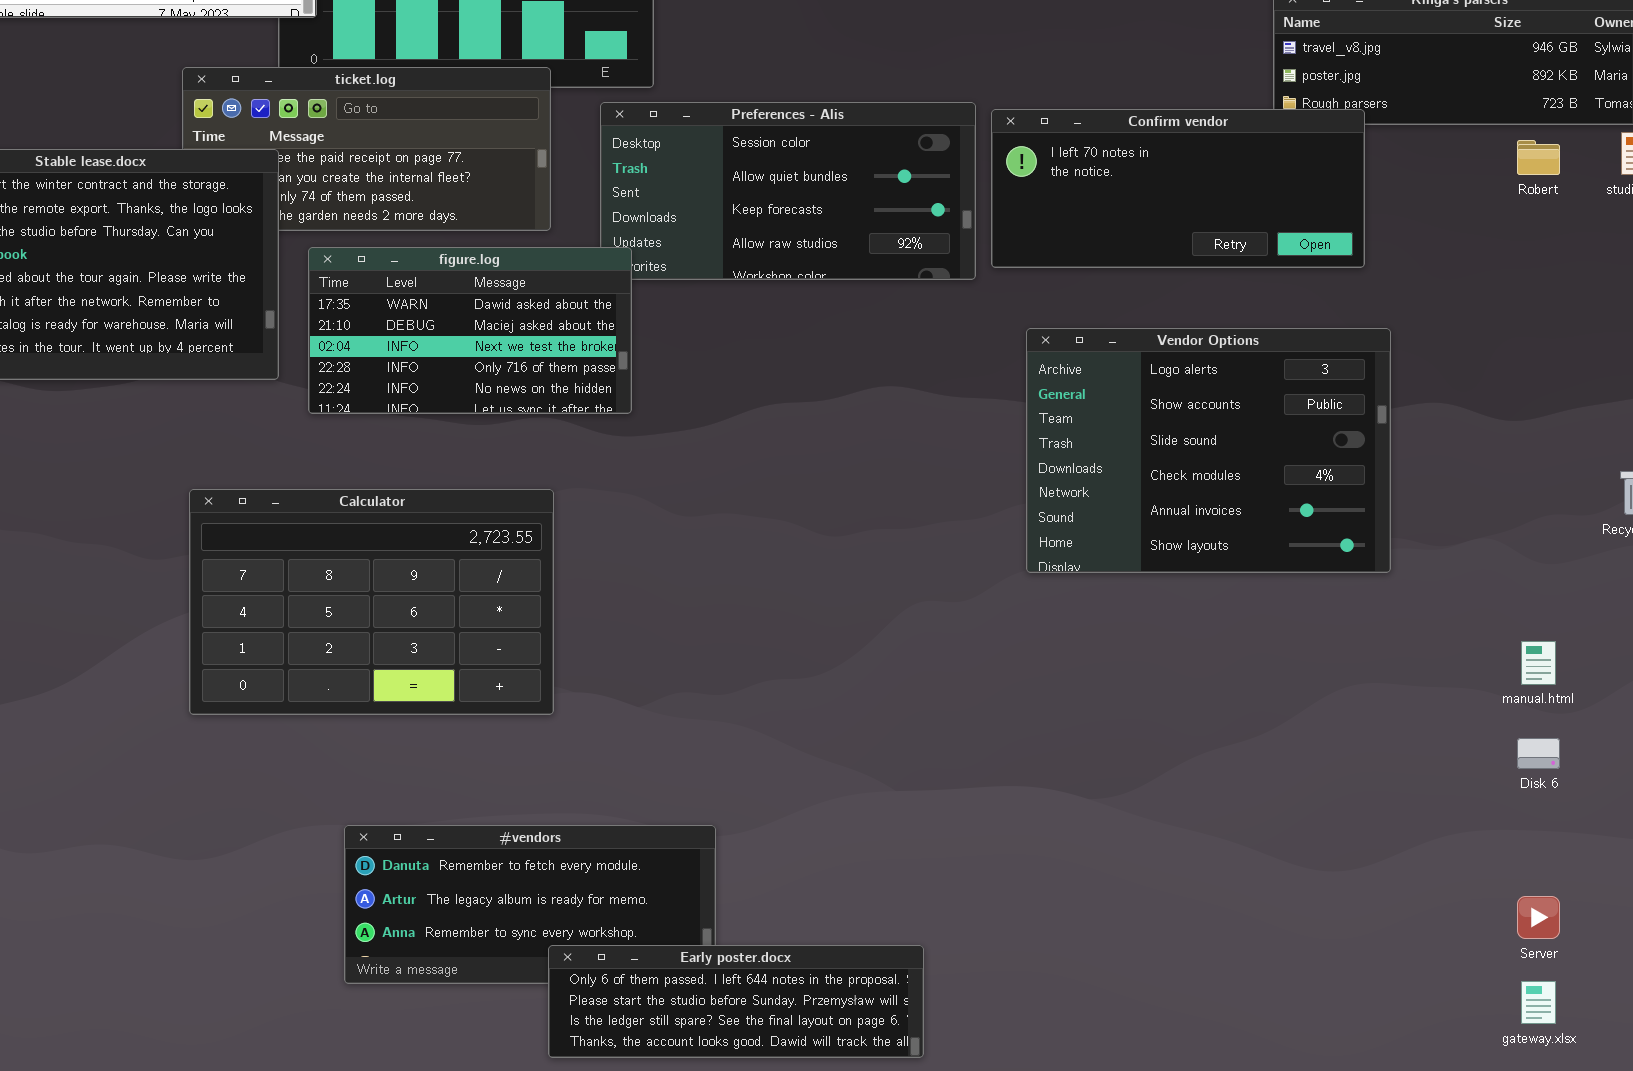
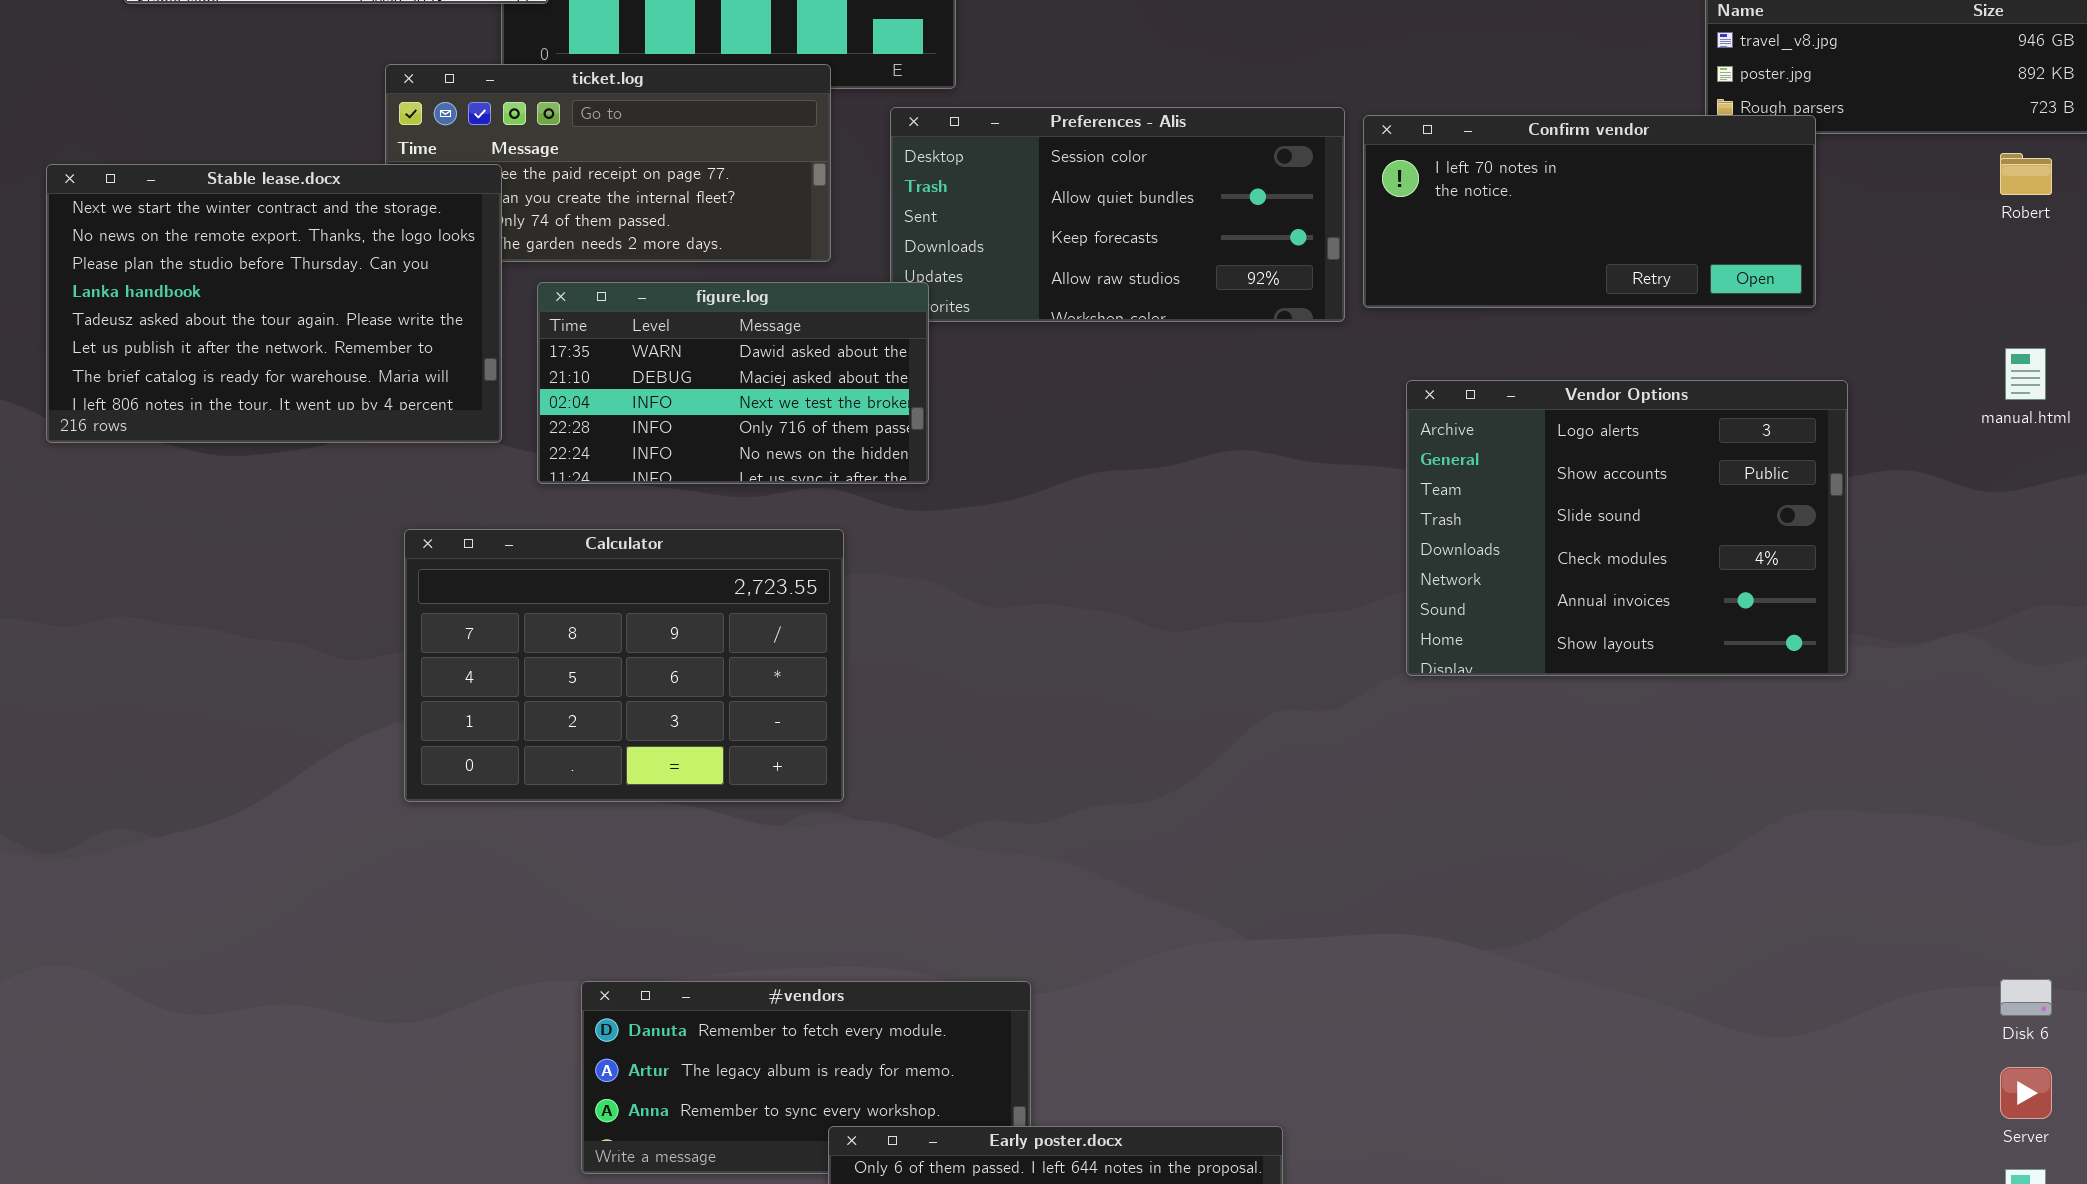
Calculator: [189,489,554,715] -> [404,529,844,802], moved
manual.html: [1521,641,1556,685] -> [2005,348,2046,400], moved
Disk 6: [1517,738,1560,769] -> [2000,979,2052,1016], moved

